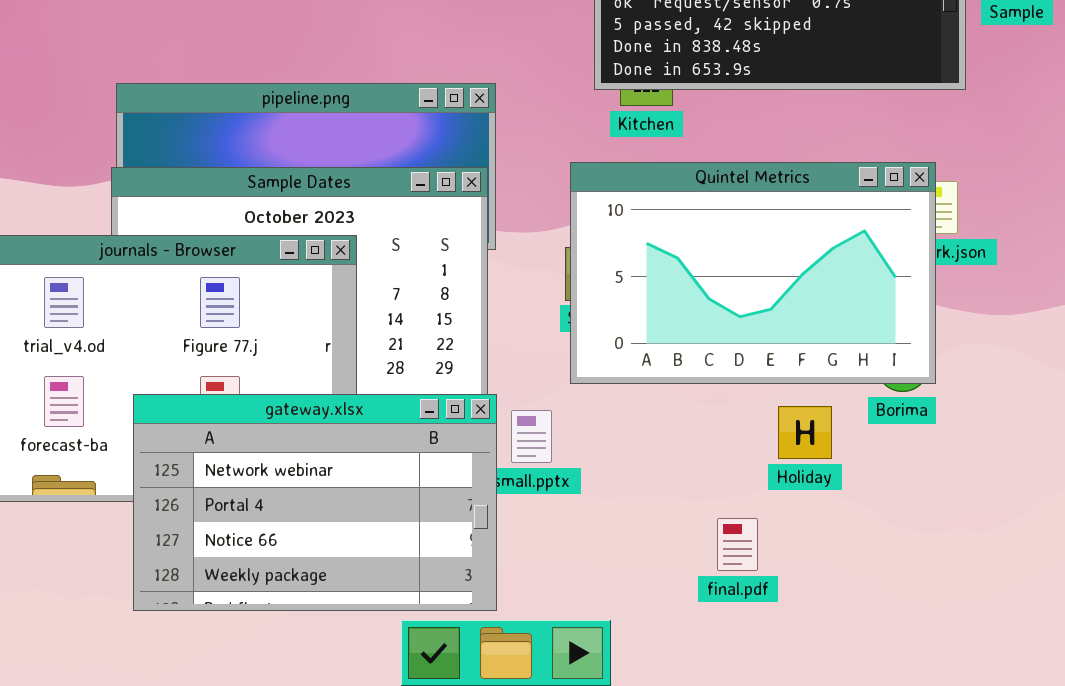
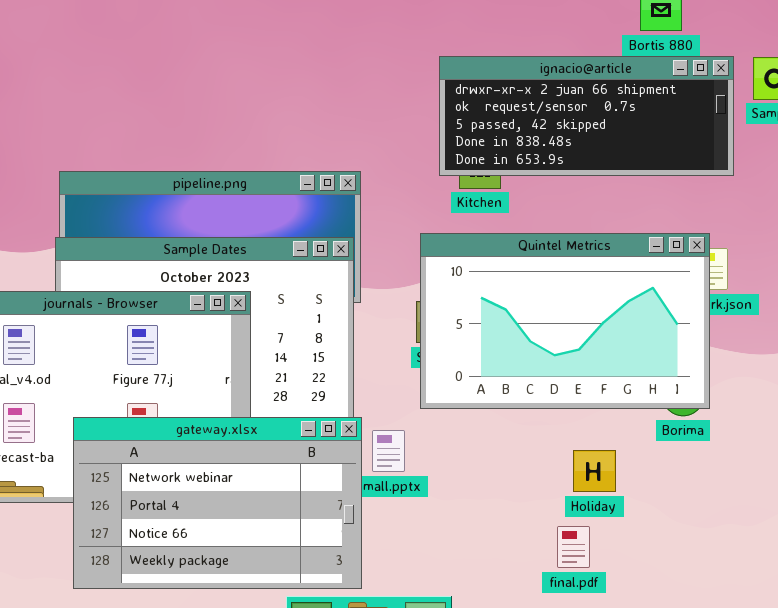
Holiday: [778,406,832,459] -> [573,450,616,492], moved
final.pdf: [717,518,758,571] -> [557,526,590,568], moved

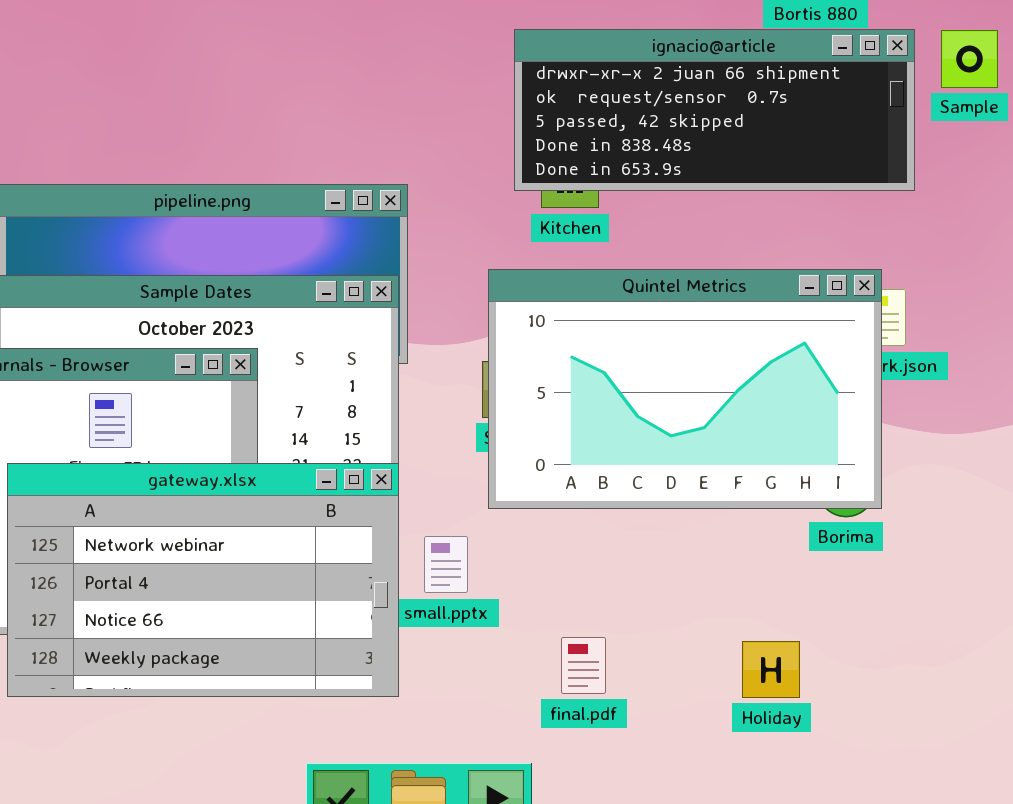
gateway.xlsx: [73,417,362,589] -> [7,463,399,697], moved
Holiday: [573,450,616,492] -> [742,641,800,698], moved
final.pdf: [557,526,590,568] -> [561,637,606,694], moved

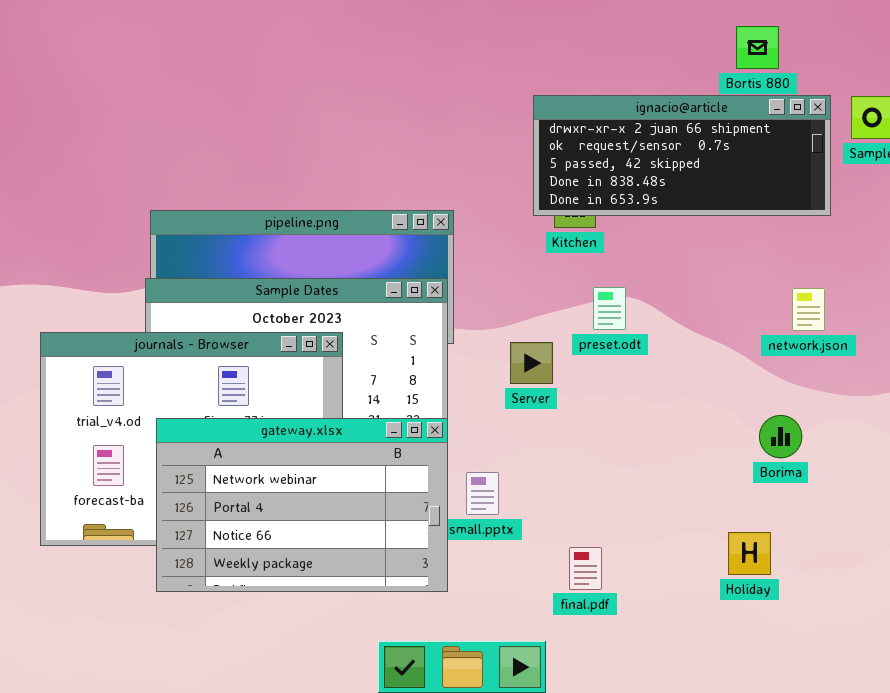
Quintel Metrics: [488,269,882,509] -> none, closed
Holiday: [742,641,800,698] -> [728,532,771,575], moved

